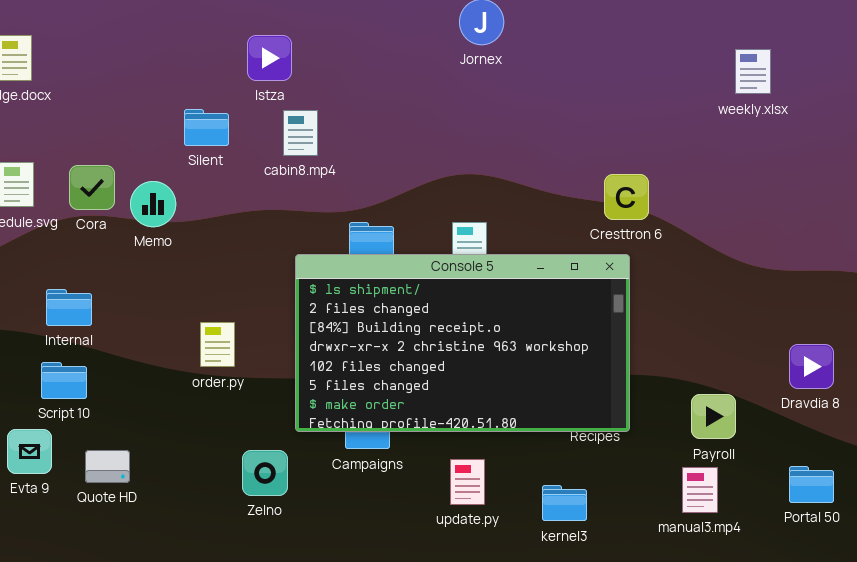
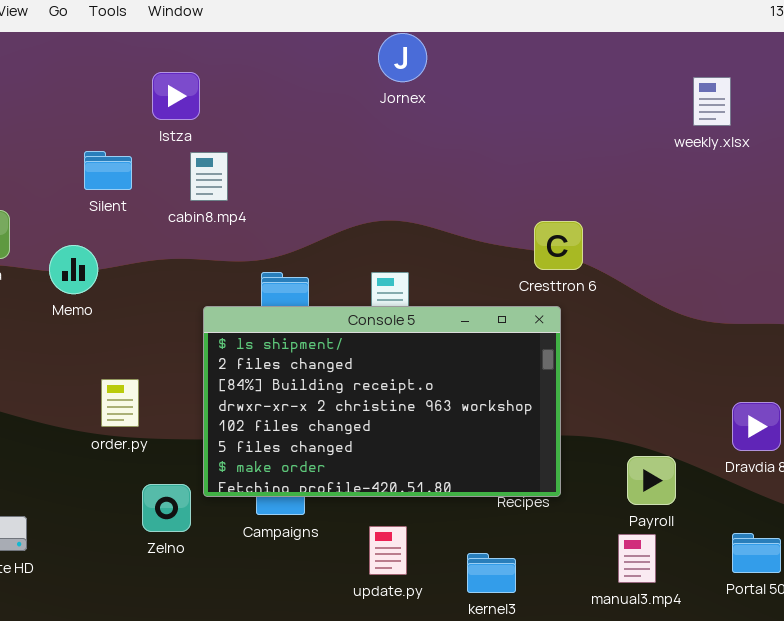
weekly.xlsx: [735,49,771,94] -> [693,77,731,126], moved
Memo: [130,181,176,227] -> [49,245,98,294], moved
Zelno: [242,450,288,496] -> [142,484,191,532], moved

